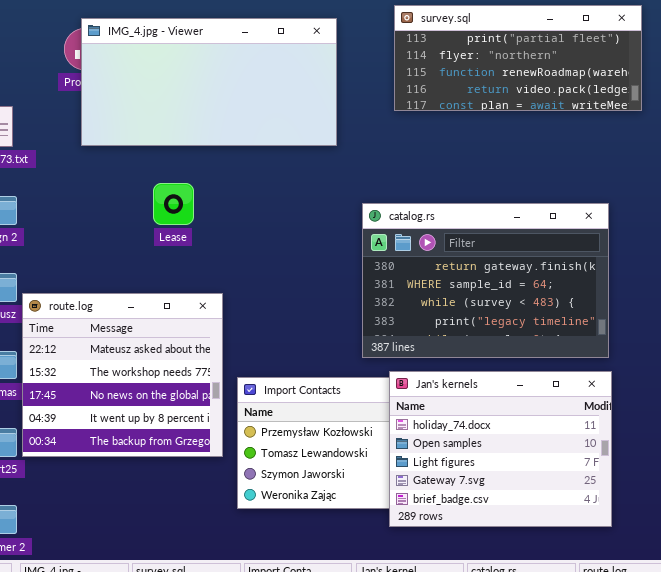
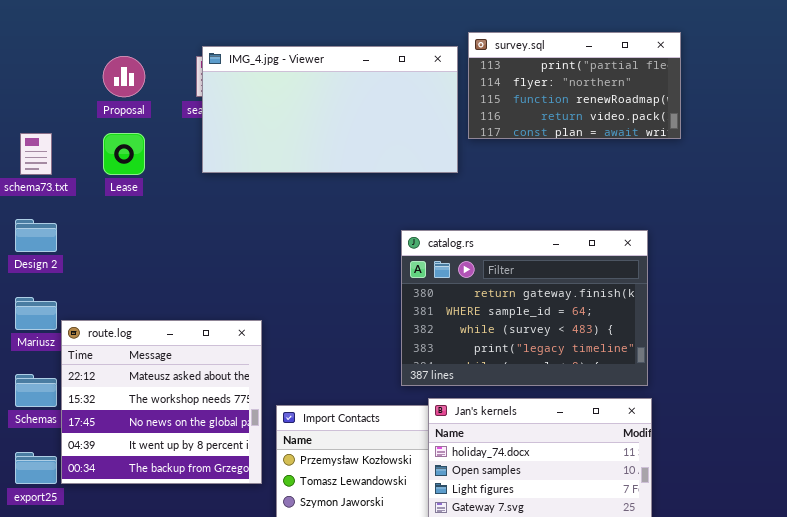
survey.sql: [394,5,642,111] -> [468,32,681,139], resized
IMG_4.jpg - Viewer: [81,18,337,146] -> [202,46,458,173], moved
Lease: [153,183,194,225] -> [103,133,145,175], moved

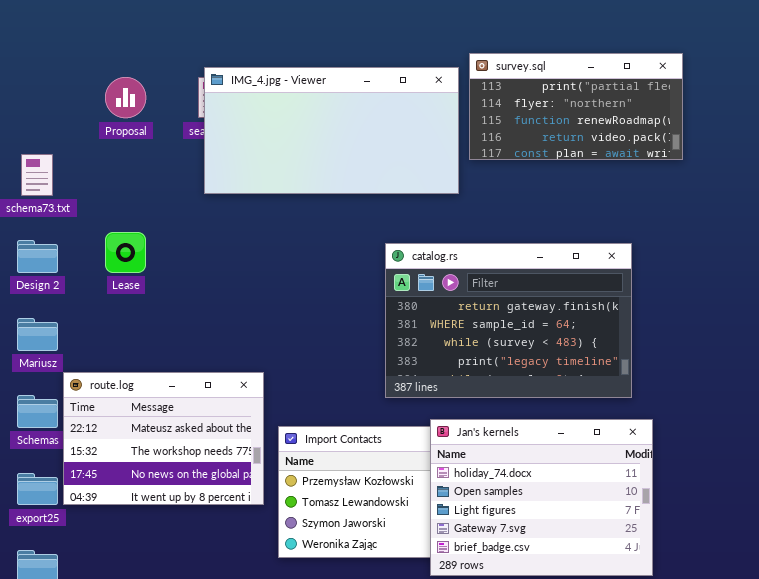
Lease: [103,133,145,175] -> [105,232,146,273], moved
catalog.rs: [401,230,648,386] -> [385,243,632,398], moved
route.log: [61,320,262,484] -> [63,372,264,505], resized

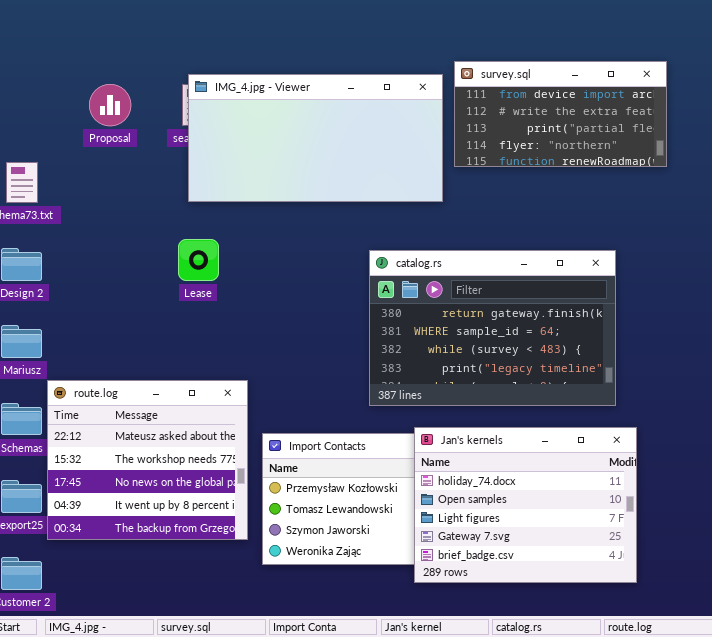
survey.sql: [469,53,683,160] -> [454,61,667,167], scrolled up 2 rows
Lease: [105,232,146,273] -> [178,239,219,281], moved
route.log: [63,372,264,505] -> [47,380,248,540], resized

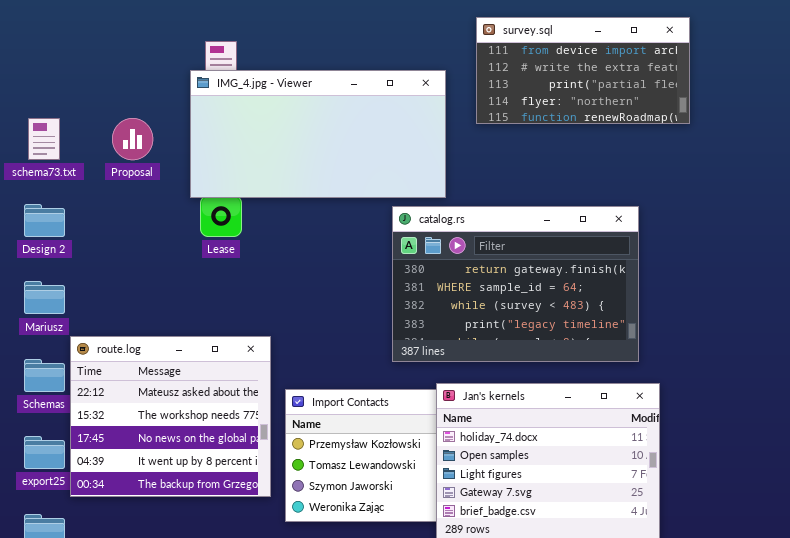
IMG_4.jpg - Viewer: [188,74,443,202] -> [190,70,446,198], moved
Proposal: [89,84,131,126] -> [112,118,153,160], moved

